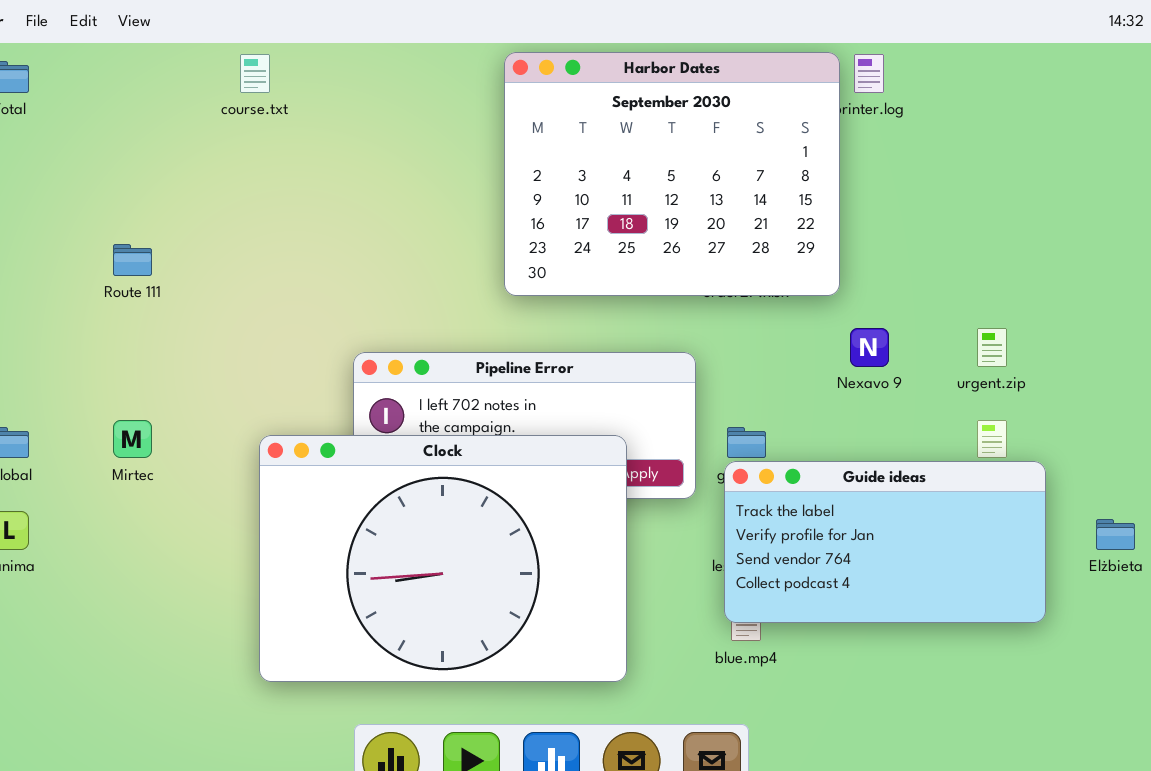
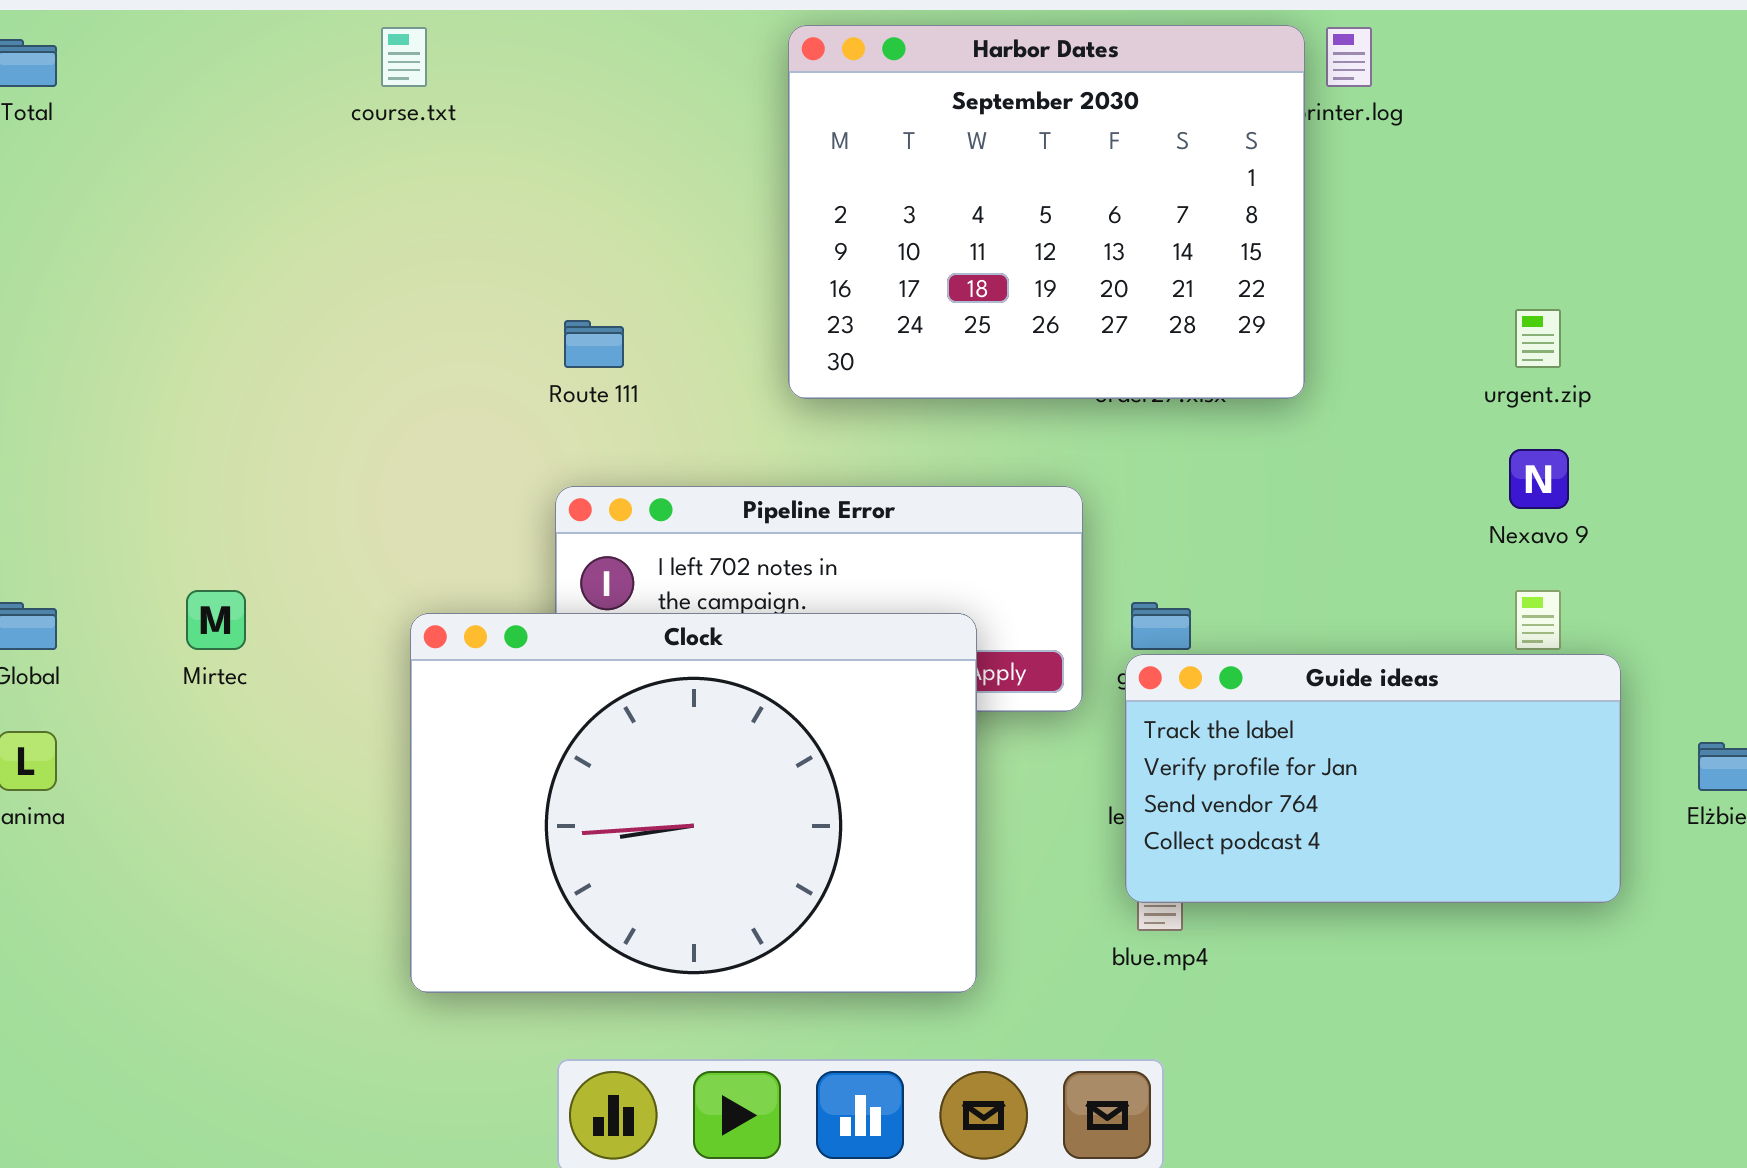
Route 111: [113,244,152,276] -> [564,320,624,368], moved
Nexavo 9: [850,328,889,367] -> [1509,449,1569,509], moved
urgent.zip: [977,328,1007,367] -> [1515,309,1561,368], moved

